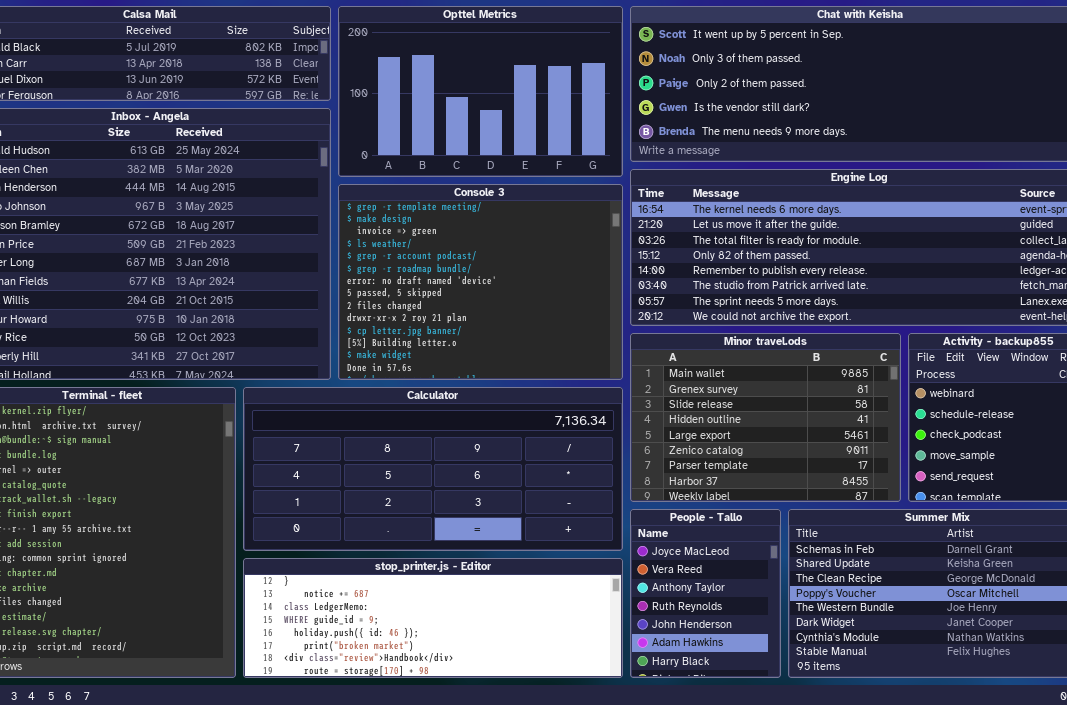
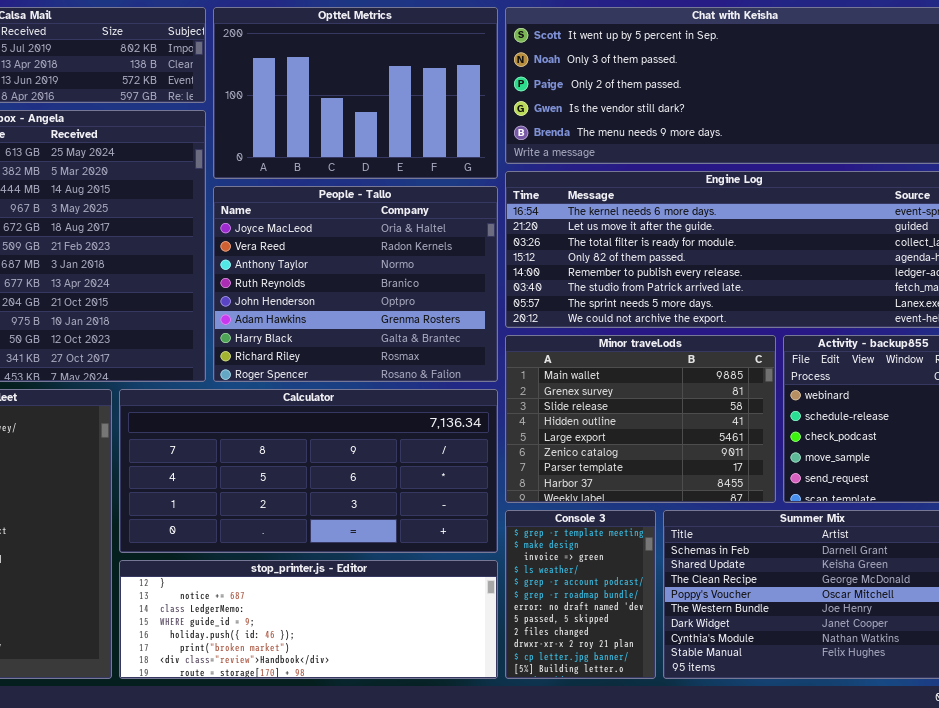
Console 3: [338,184,623,380] -> [505,510,656,679], moved, resized
People - Tallo: [630,509,781,678] -> [213,186,498,382], moved, resized

